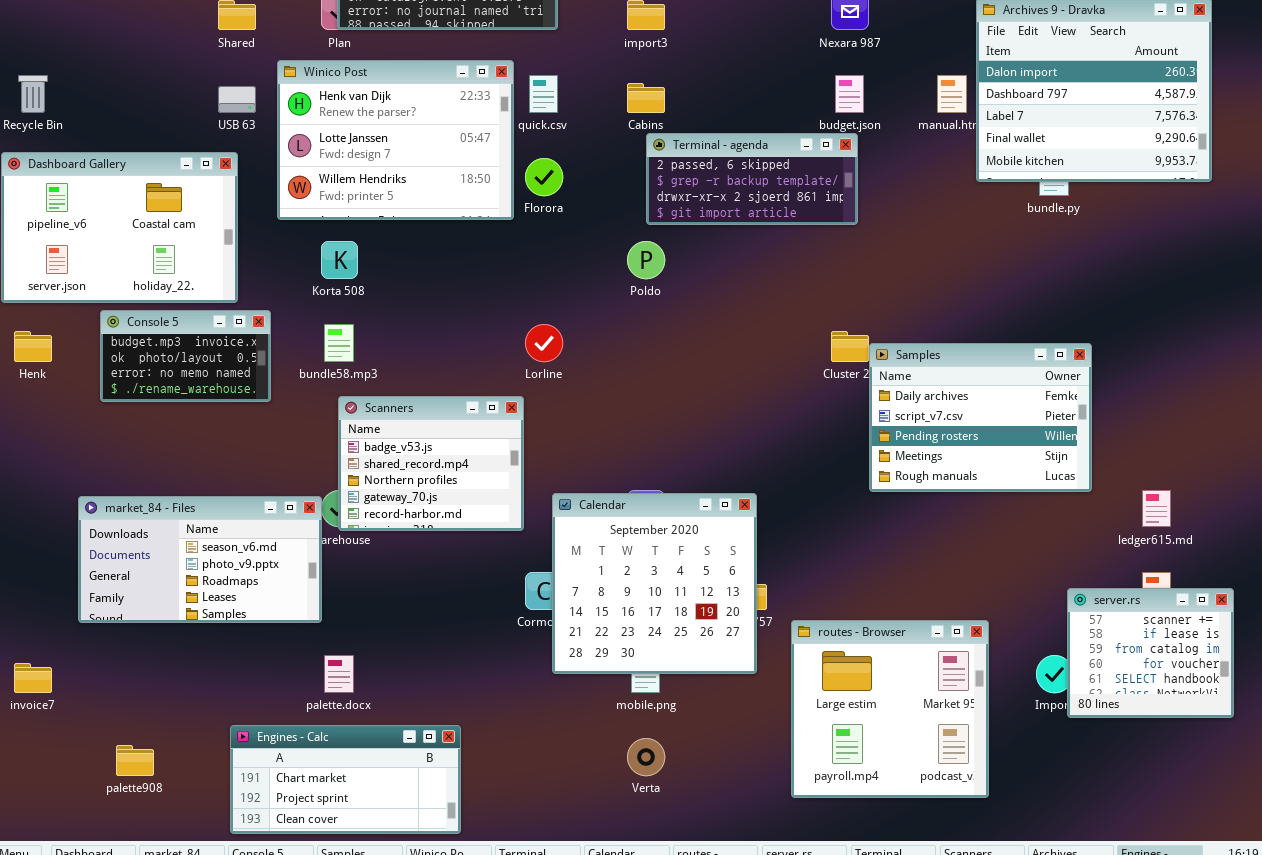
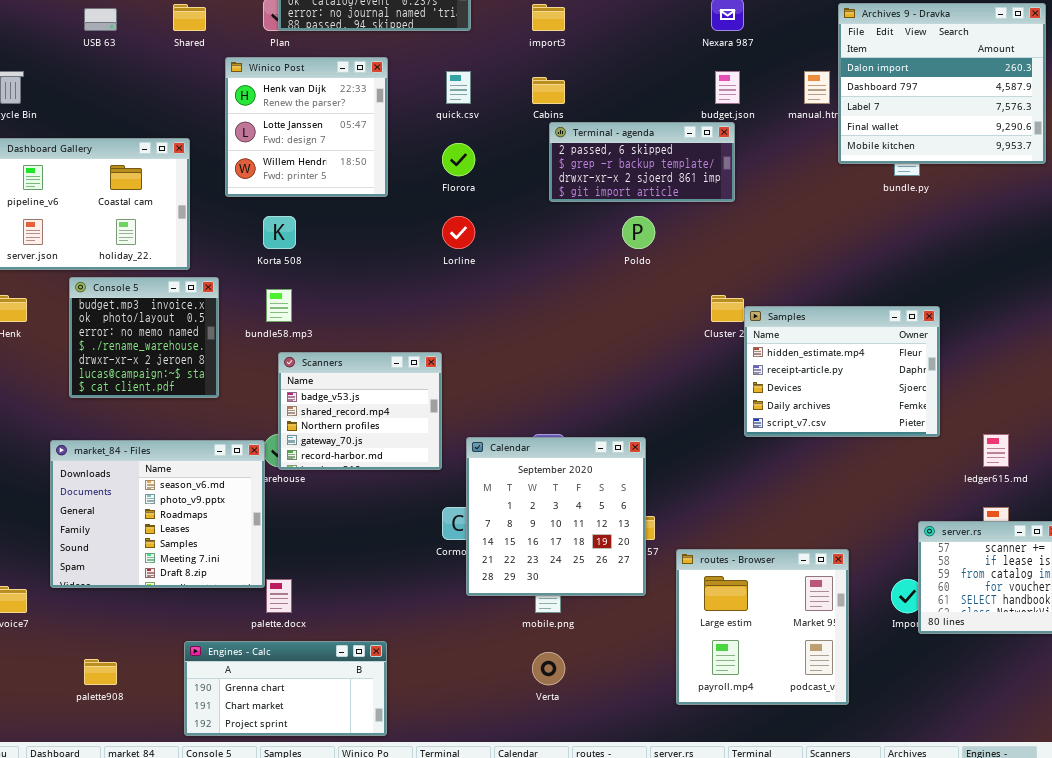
Winico Post: [277,60,514,220] -> [225,57,388,197], resized
USB 63: [218,86,256,113] -> [84,8,117,31], moved
Poldo: [627,241,665,279] -> [622,216,655,249], moved
Console 5: [100,310,271,402] -> [69,277,219,398], resized
Lorline: [525,324,563,362] -> [442,216,475,249], moved
Samples: [869,343,1092,492] -> [744,306,940,437], scrolled up 3 rows
market_84 - Files: [78,496,322,623] -> [50,440,265,588], resized
Engines - Calc: [230,725,461,834] -> [184,641,387,736], scrolled up 1 row

